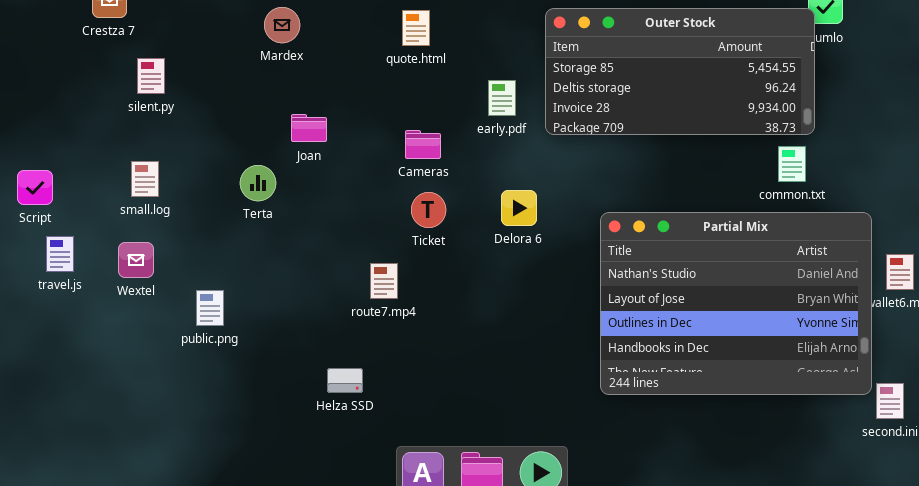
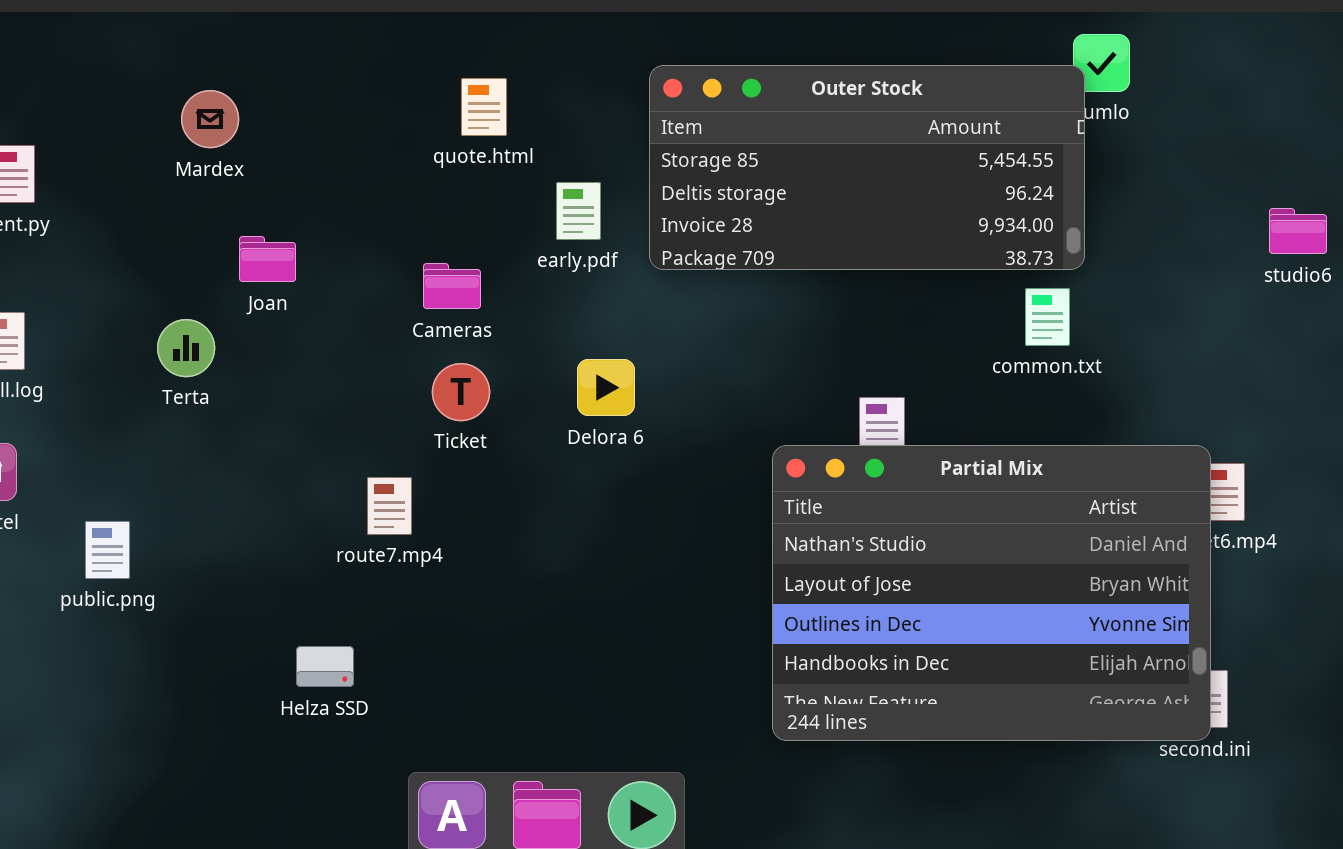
Mardex: [264,7,300,43] -> [181,90,239,148], moved
quote.html: [402,10,430,46] -> [461,78,507,136], moved
Partial Mix: [600,212,872,395] -> [772,445,1211,741], moved

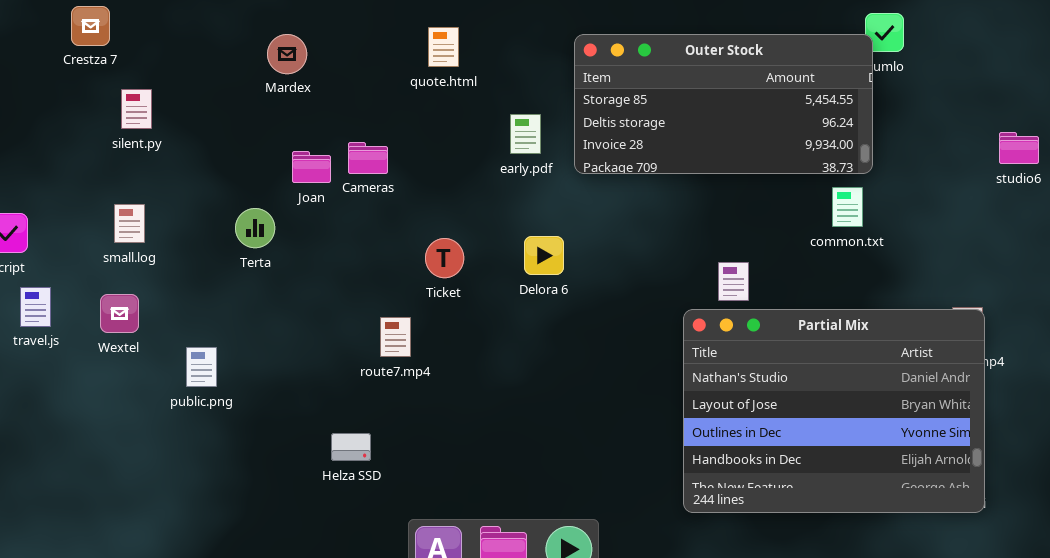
quote.html: [461,78,507,136] -> [428,27,459,67], moved
Mardex: [181,90,239,148] -> [267,34,307,74], moved
Cameras: [423,263,481,309] -> [348,142,388,174], moved
Partial Mix: [772,445,1211,741] -> [683,309,985,513], moved

